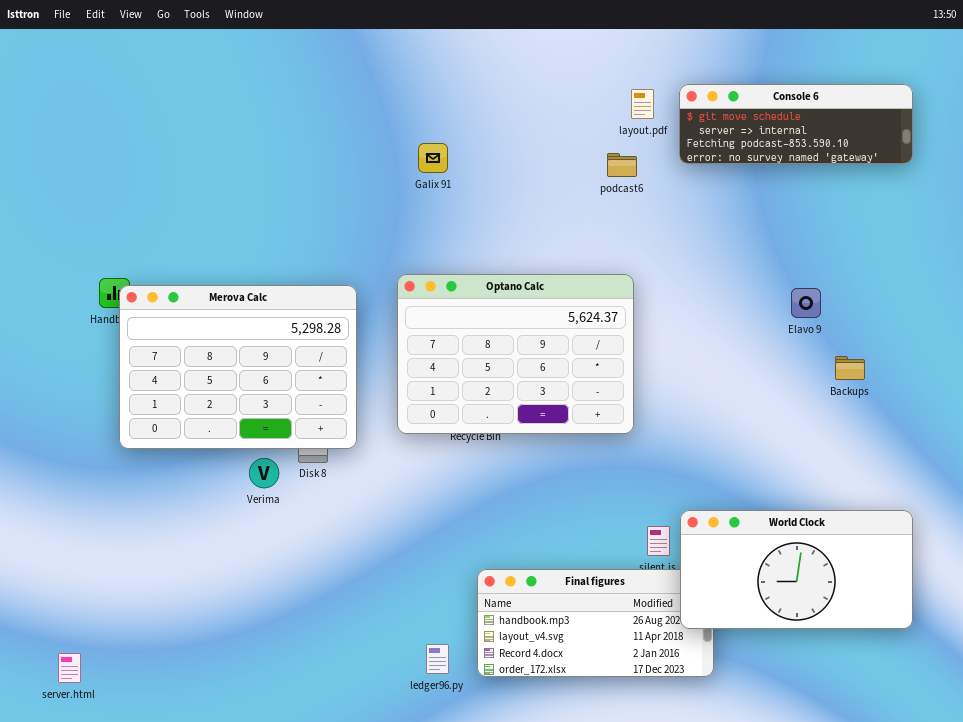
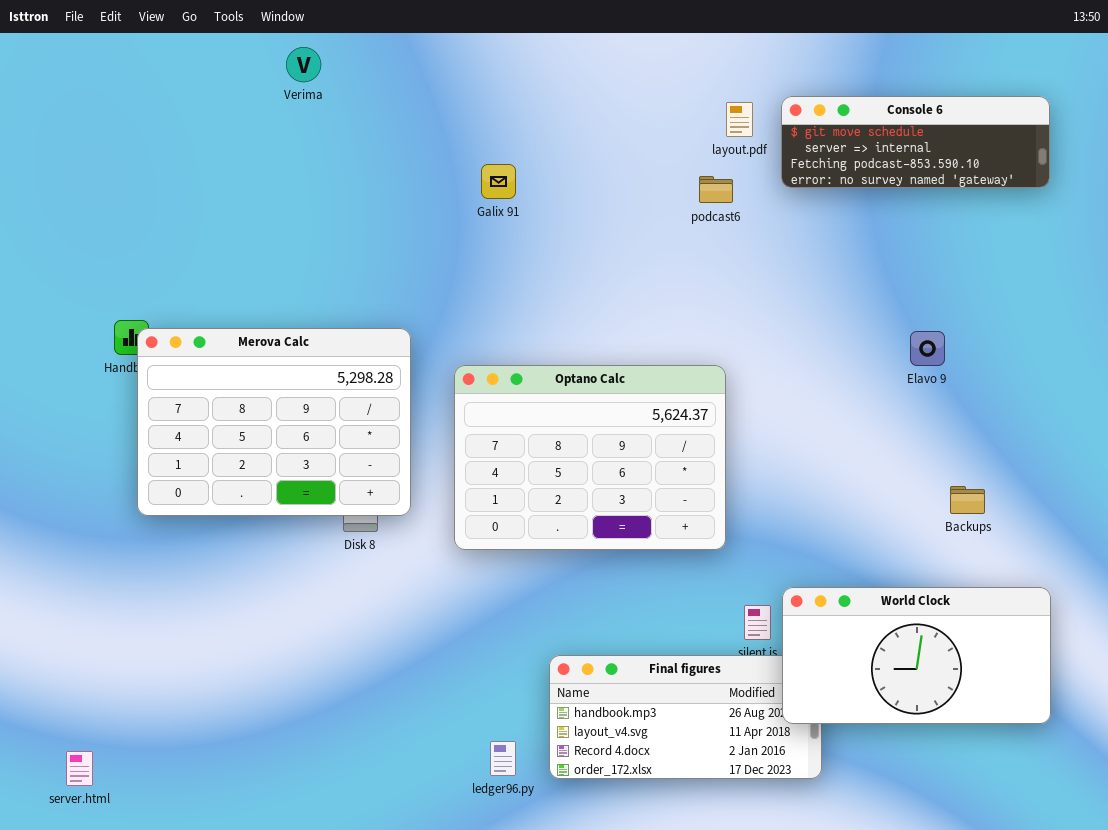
Optano Calc: [397,274,634,434] -> [454,365,726,550], moved
Backups: [835,356,865,380] -> [950,486,985,514], moved
Verima: [249,458,279,488] -> [286,47,321,82], moved

